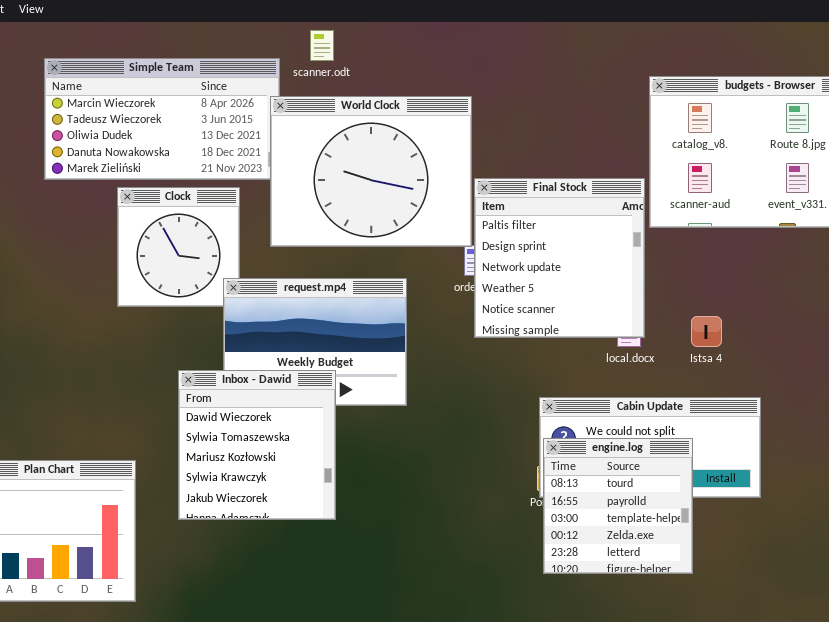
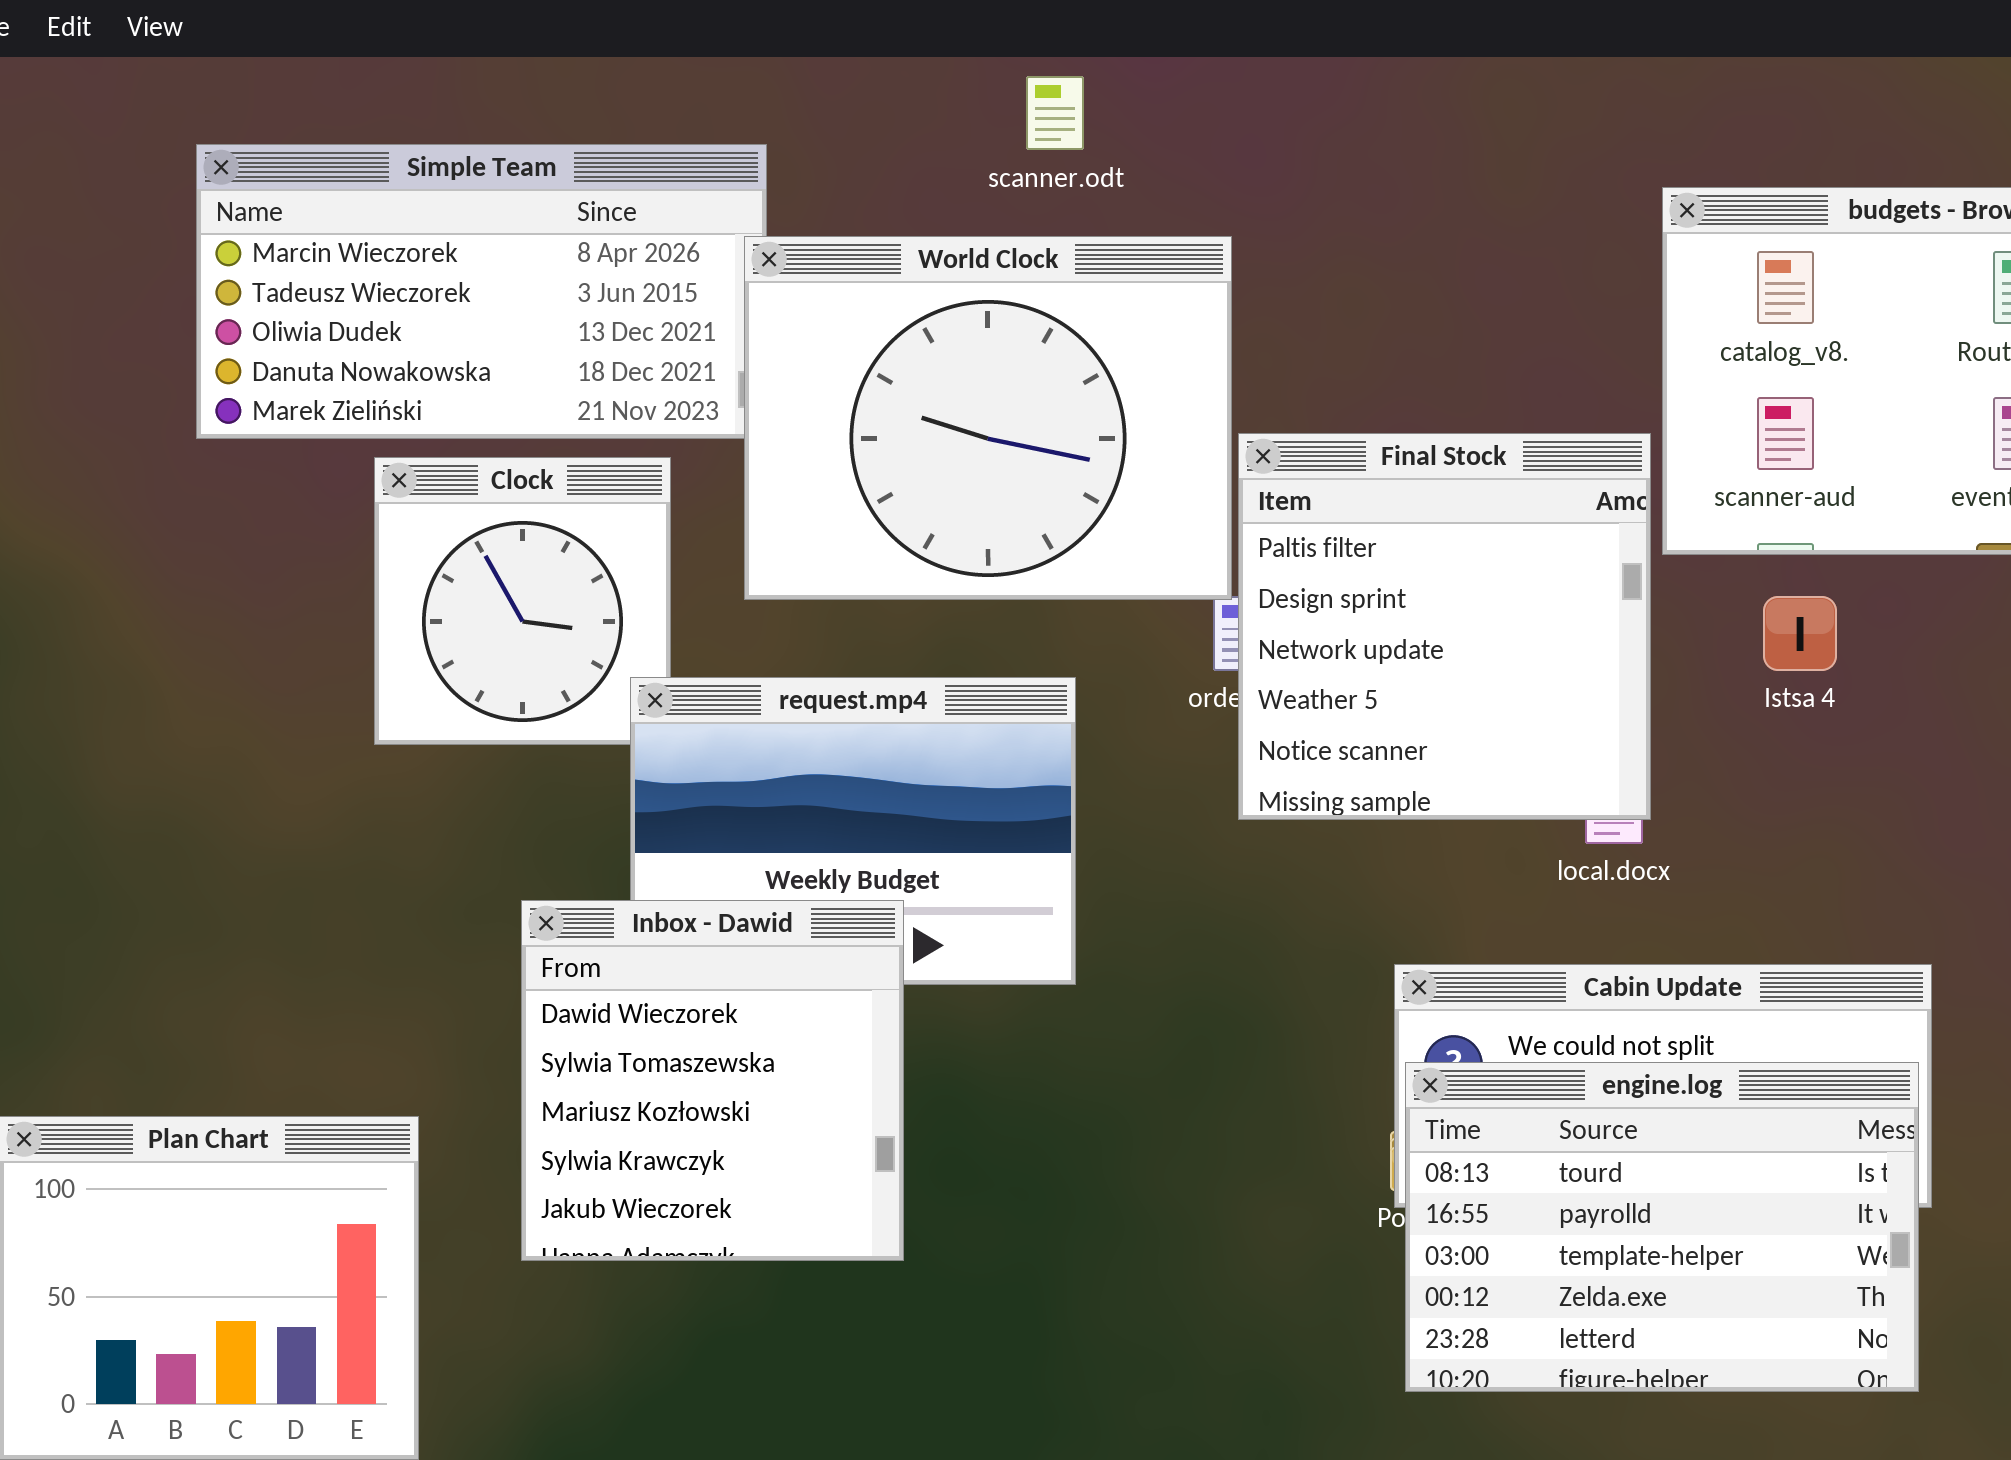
scanner.odt: [310,30,334,61] -> [1026,76,1084,150], moved
Istsa 4: [691,316,722,347] -> [1763,596,1837,671], moved
engine.log: [543,438,693,574] -> [1405,1062,1919,1392], resized

